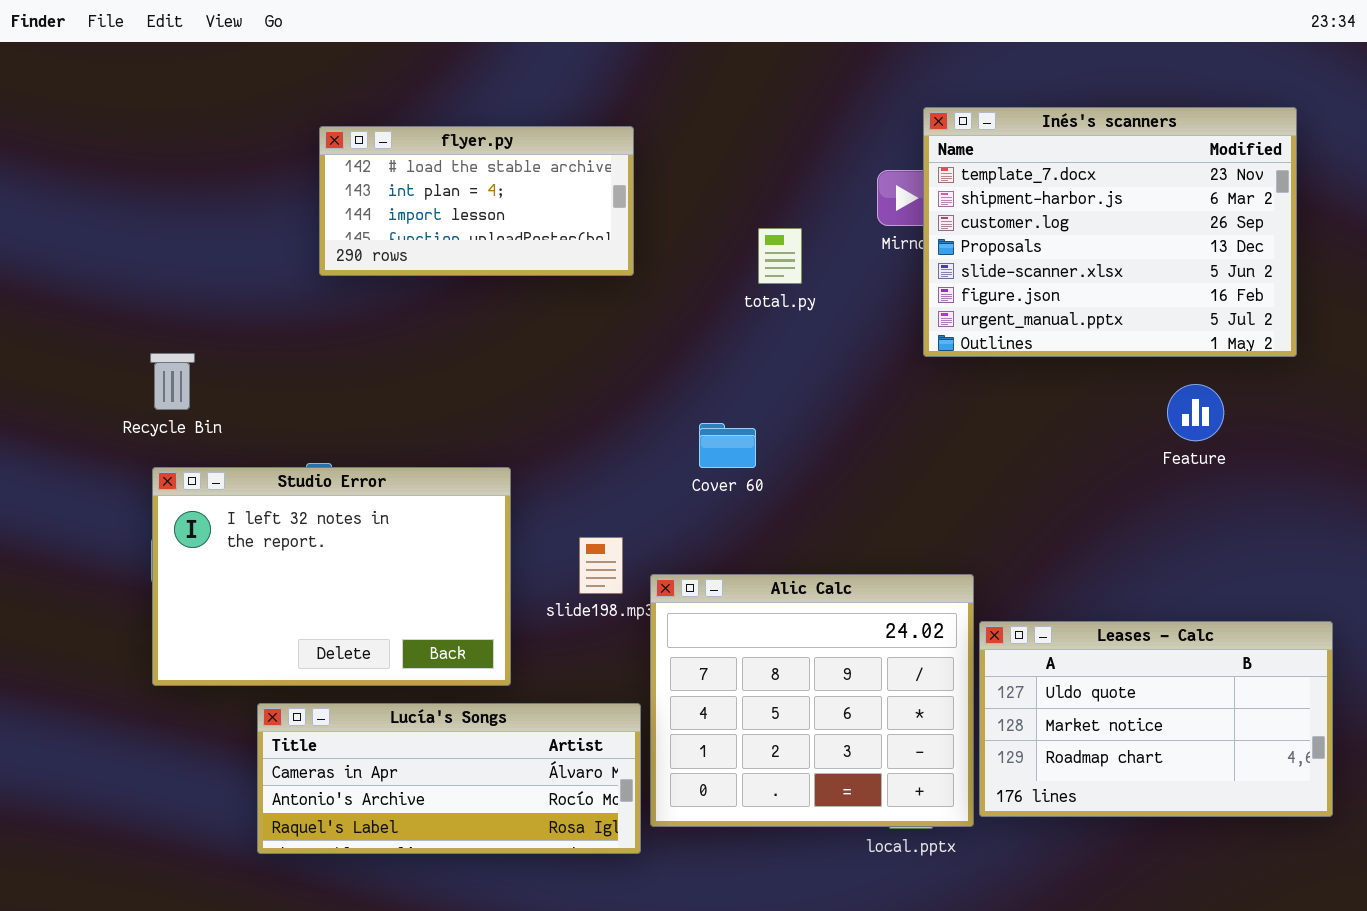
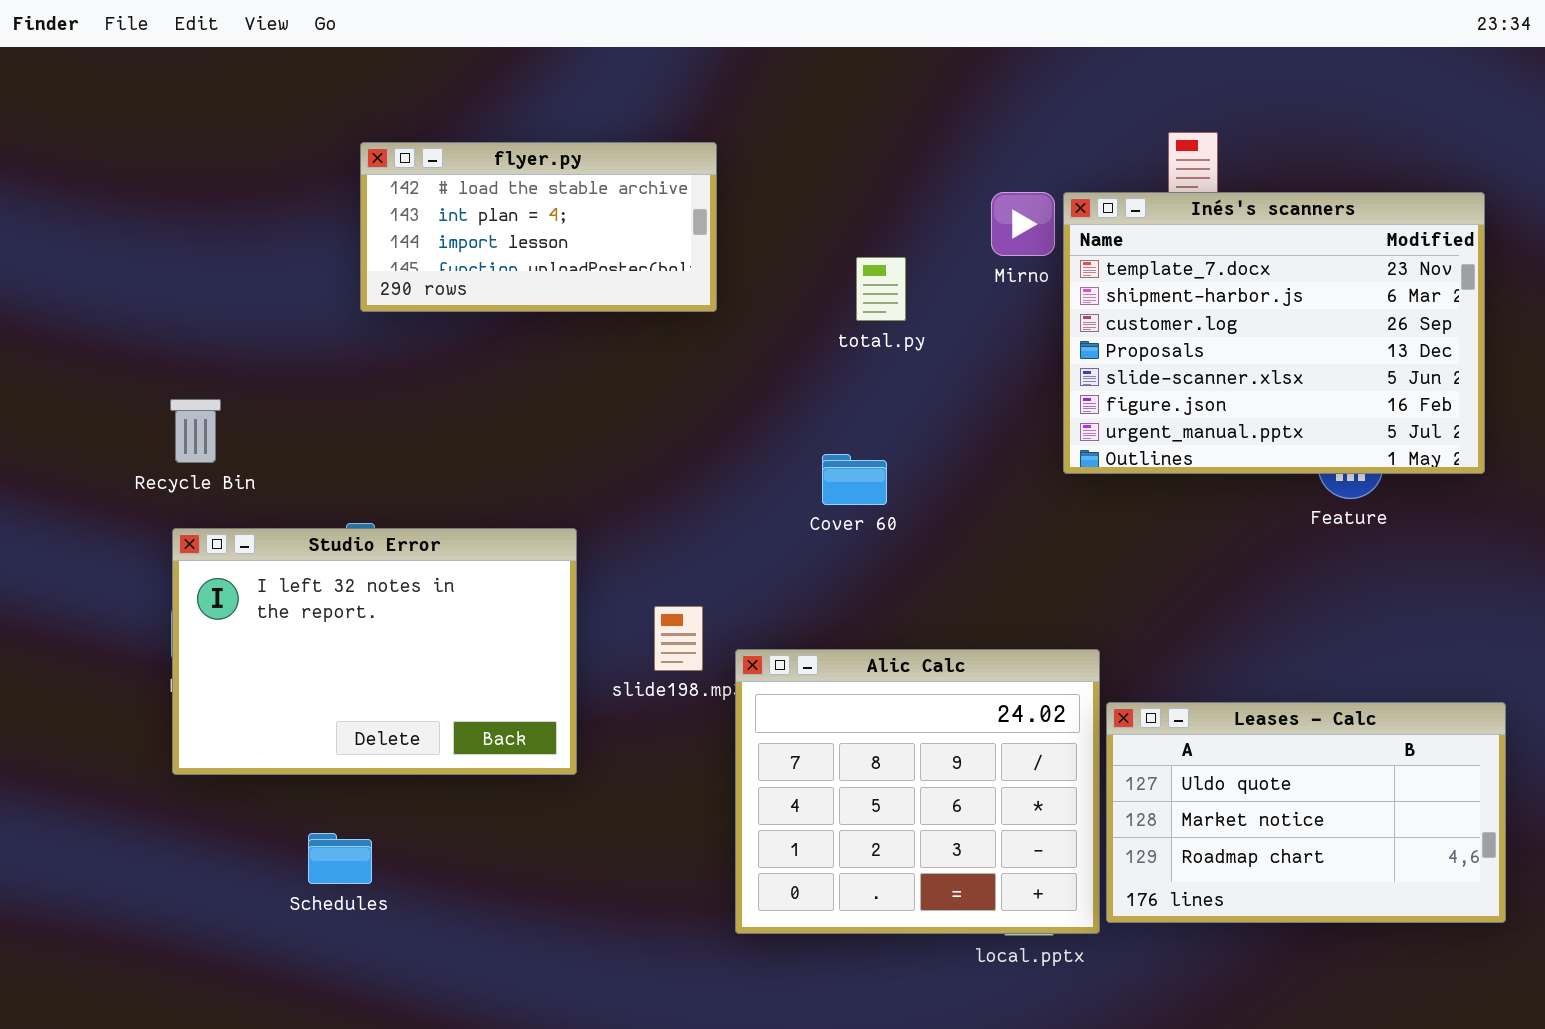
Inés's scanners: [923,107,1297,357] -> [1063,192,1485,474], moved
Cover 60: [699,423,756,468] -> [822,454,887,505], moved
Lucía's Songs: [257,703,641,854] -> none, closed

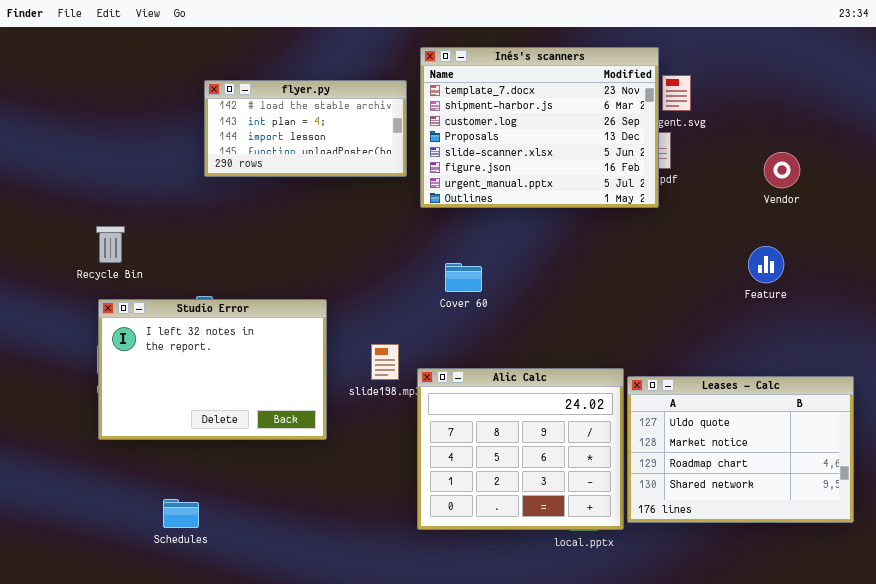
Inés's scanners: [1063,192,1485,474] -> [420,47,659,208], moved
Cover 60: [822,454,887,505] -> [445,263,482,292], moved
Leases - Calc: [1106,702,1506,923] -> [627,376,854,523], resized
Schedules: [308,833,372,884] -> [163,499,199,528], moved

